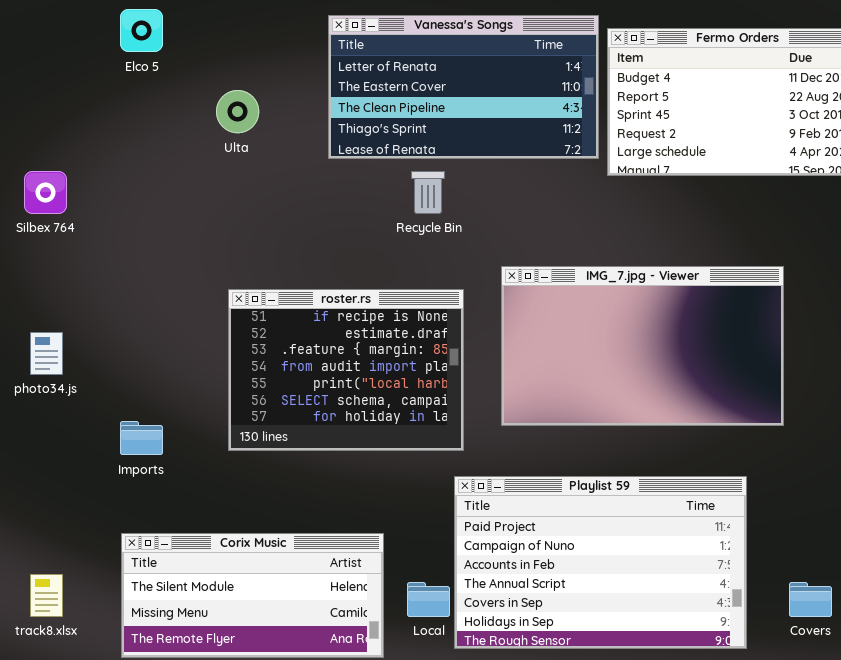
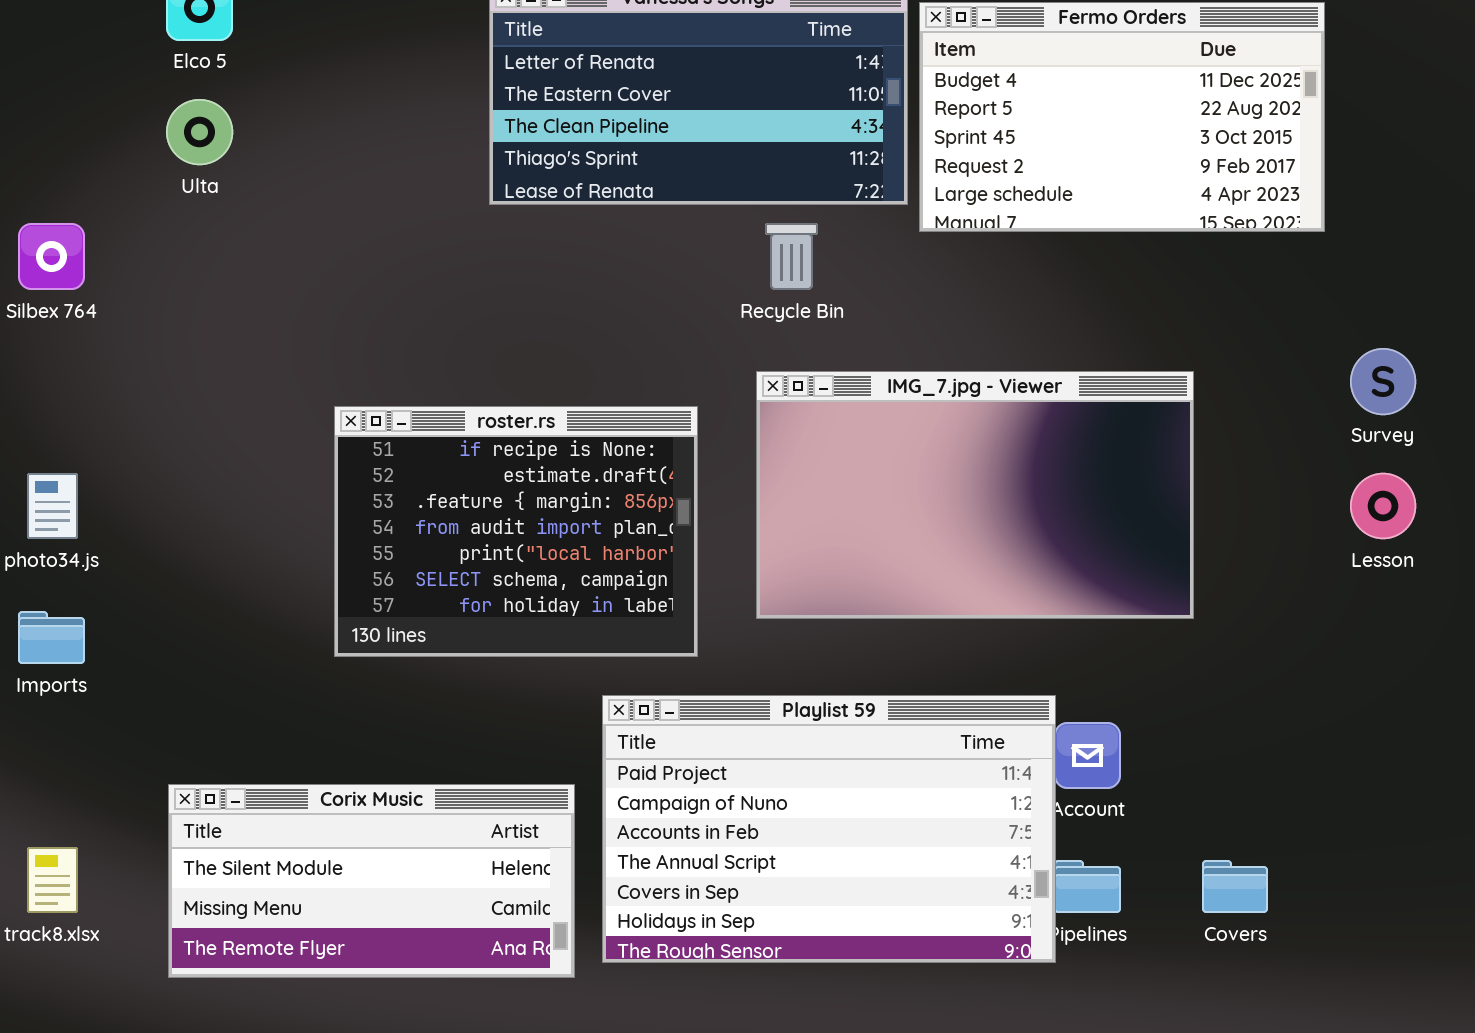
Ulta: [216,90,259,133] -> [166,99,233,165], moved
Recycle Bin: [411,171,445,214] -> [765,223,818,290], moved
Imports: [120,421,163,455] -> [18,611,85,664], moved
Playlist 59: [454,476,747,649] -> [602,695,1056,963], moved

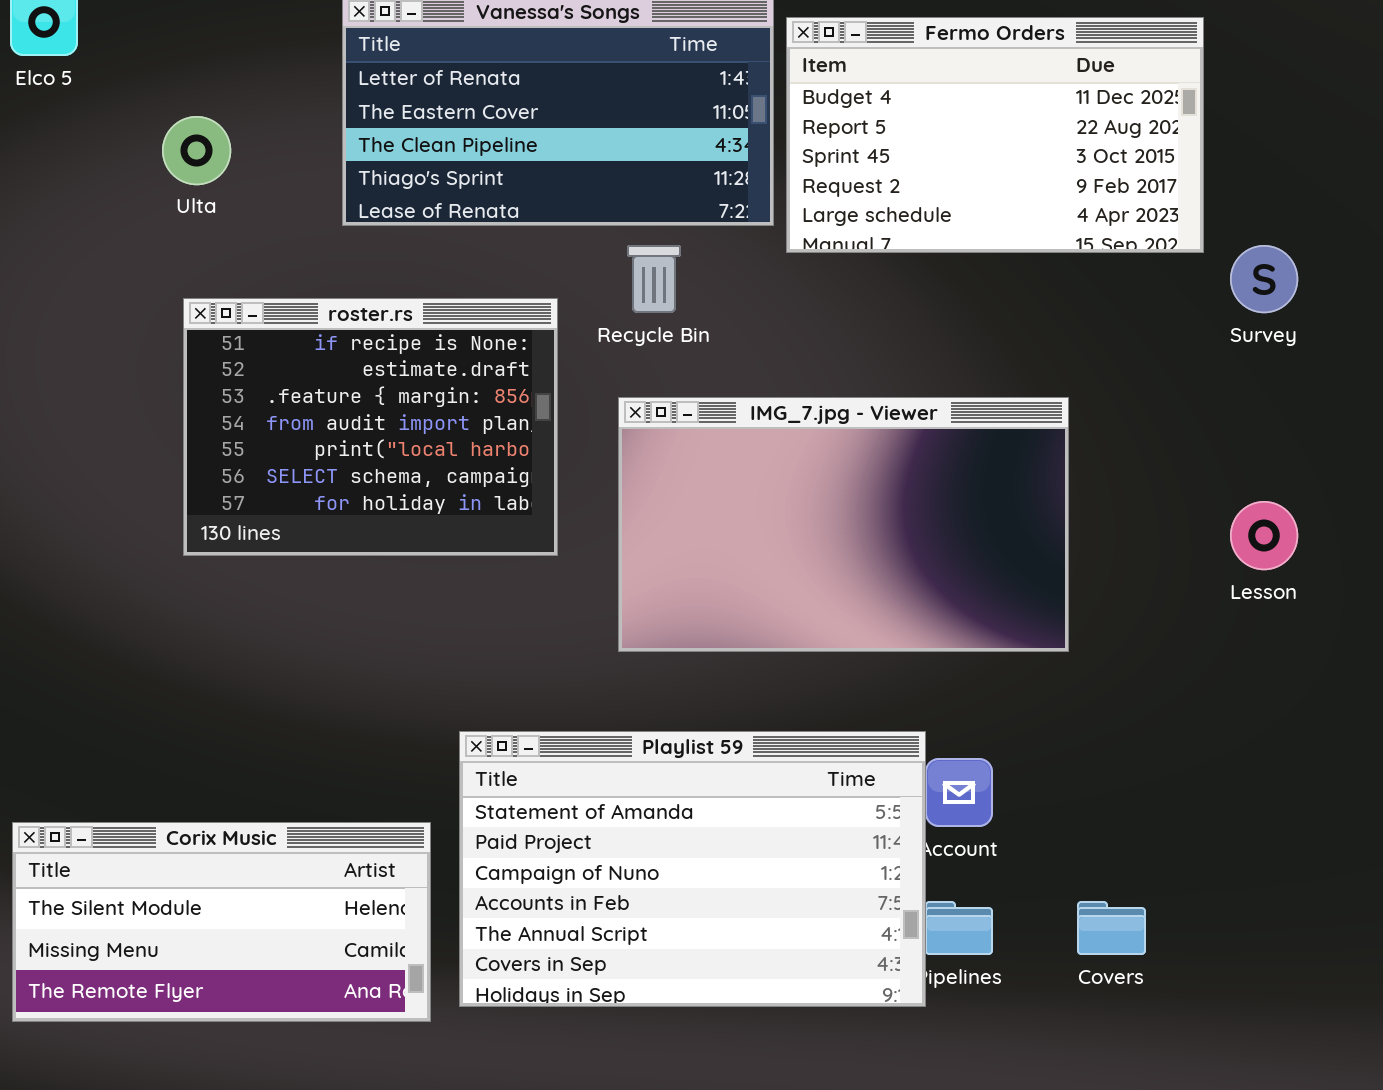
Ulta: [166,99,233,165] -> [162,116,231,185], moved
Survey: [1350,348,1416,415] -> [1230,245,1298,313], moved
roster.rs: [334,406,698,657] -> [183,298,558,556], moved
Playlist 59: [602,695,1056,963] -> [459,731,926,1007], scrolled up 1 row

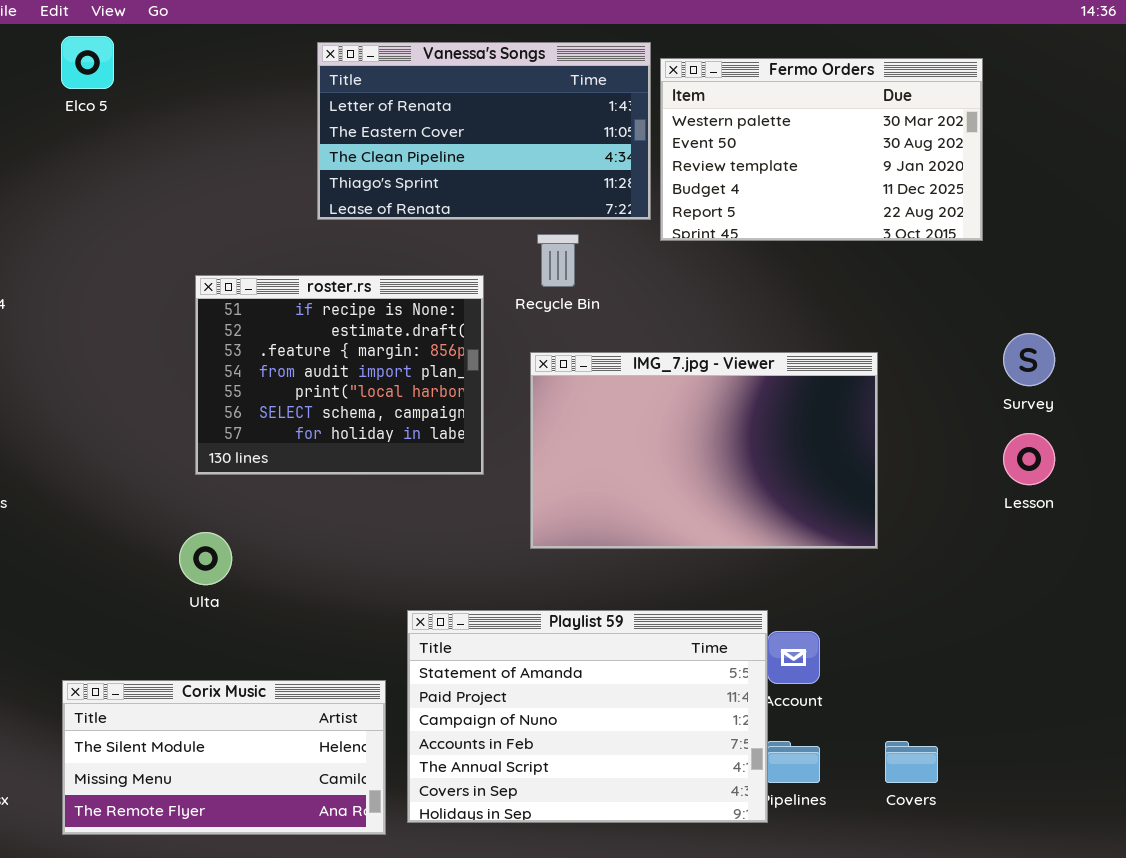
Fermo Orders: [786,17,1204,253] -> [660,58,983,241], scrolled up 3 rows
Ulta: [162,116,231,185] -> [179,532,232,585], moved
Survey: [1230,245,1298,313] -> [1003,333,1055,386], moved

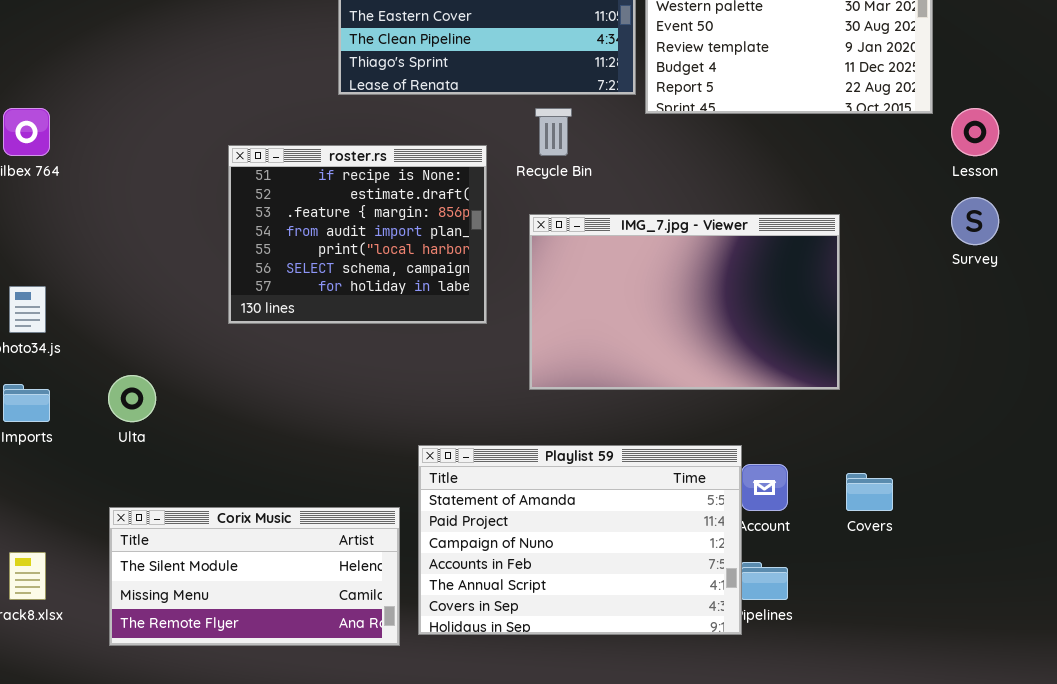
Lesson: [1003,433,1055,485] -> [951,108,999,156], moved
Ulta: [179,532,232,585] -> [108,375,156,422], moved
Covers: [885,741,938,783] -> [846,473,893,511], moved

